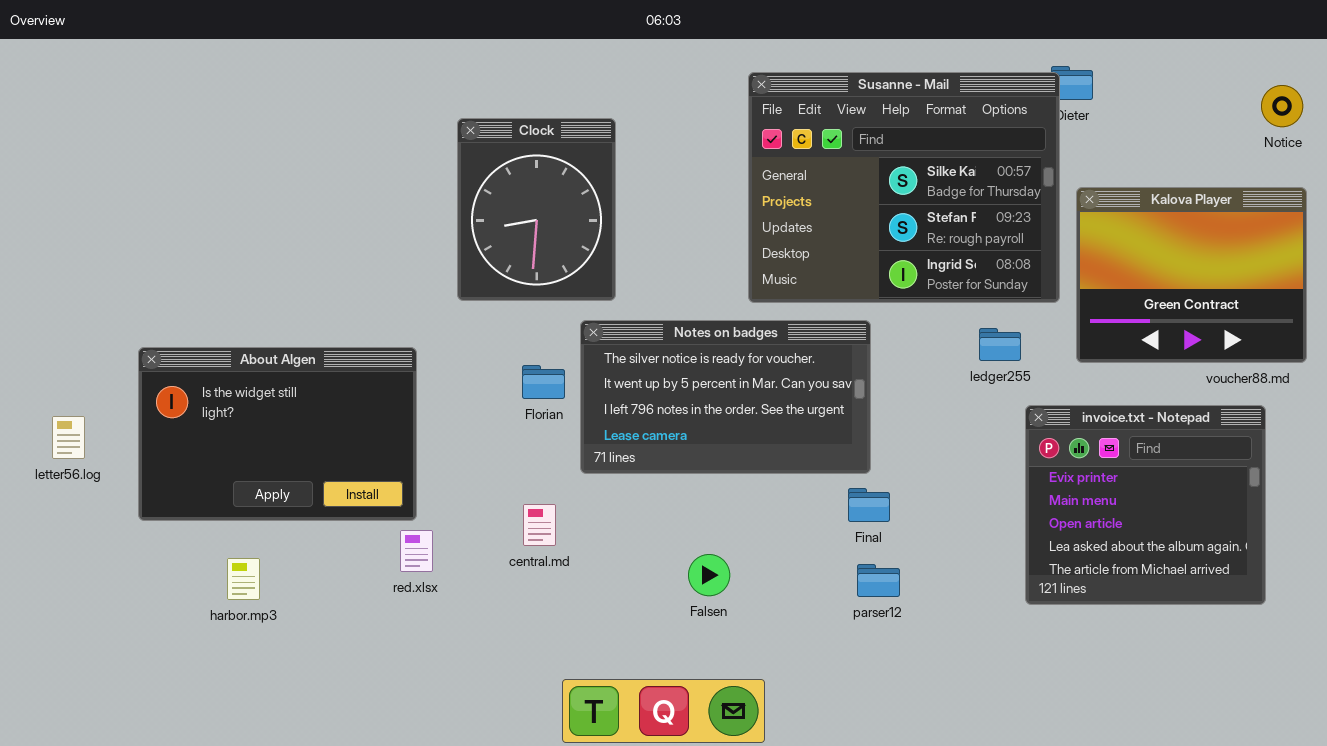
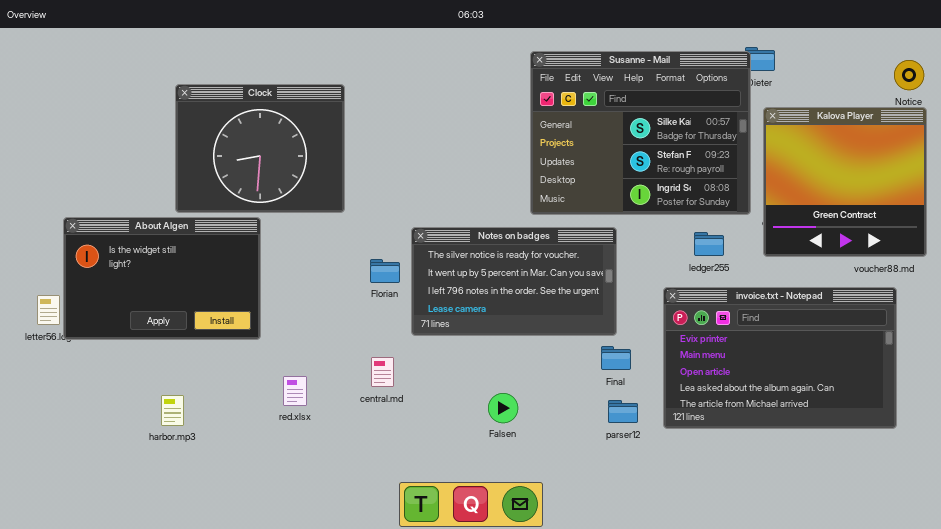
Clock: [457,118,616,301] -> [175,84,345,213], moved, resized
Kalova Player: [1076,187,1307,363] -> [763,107,927,257], resized
About Algen: [138,347,417,521] -> [63,217,261,340], moved
invoice.txt - Notepad: [1025,405,1266,605] -> [663,287,897,429], resized

